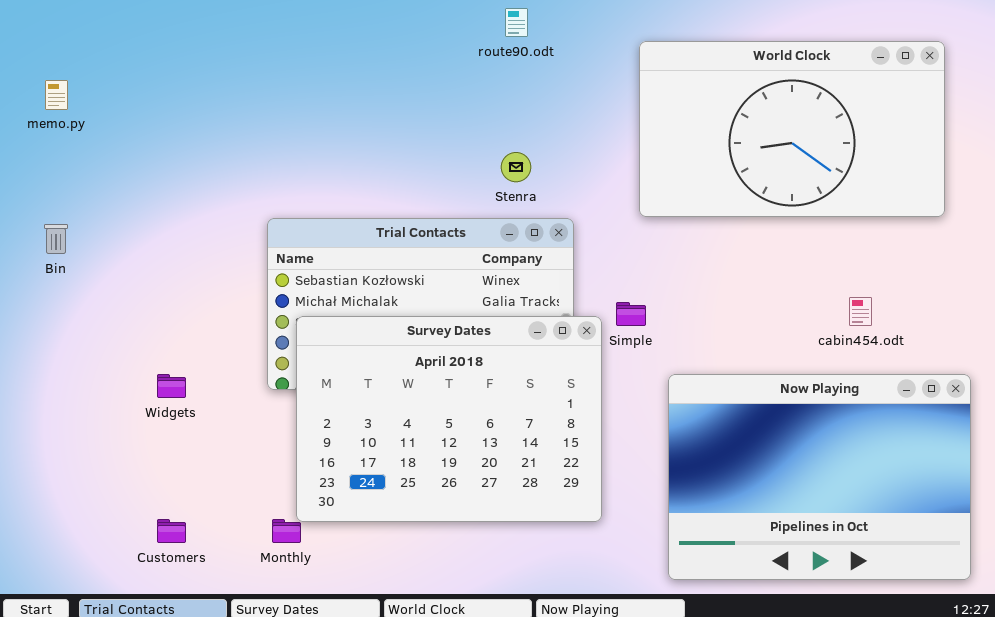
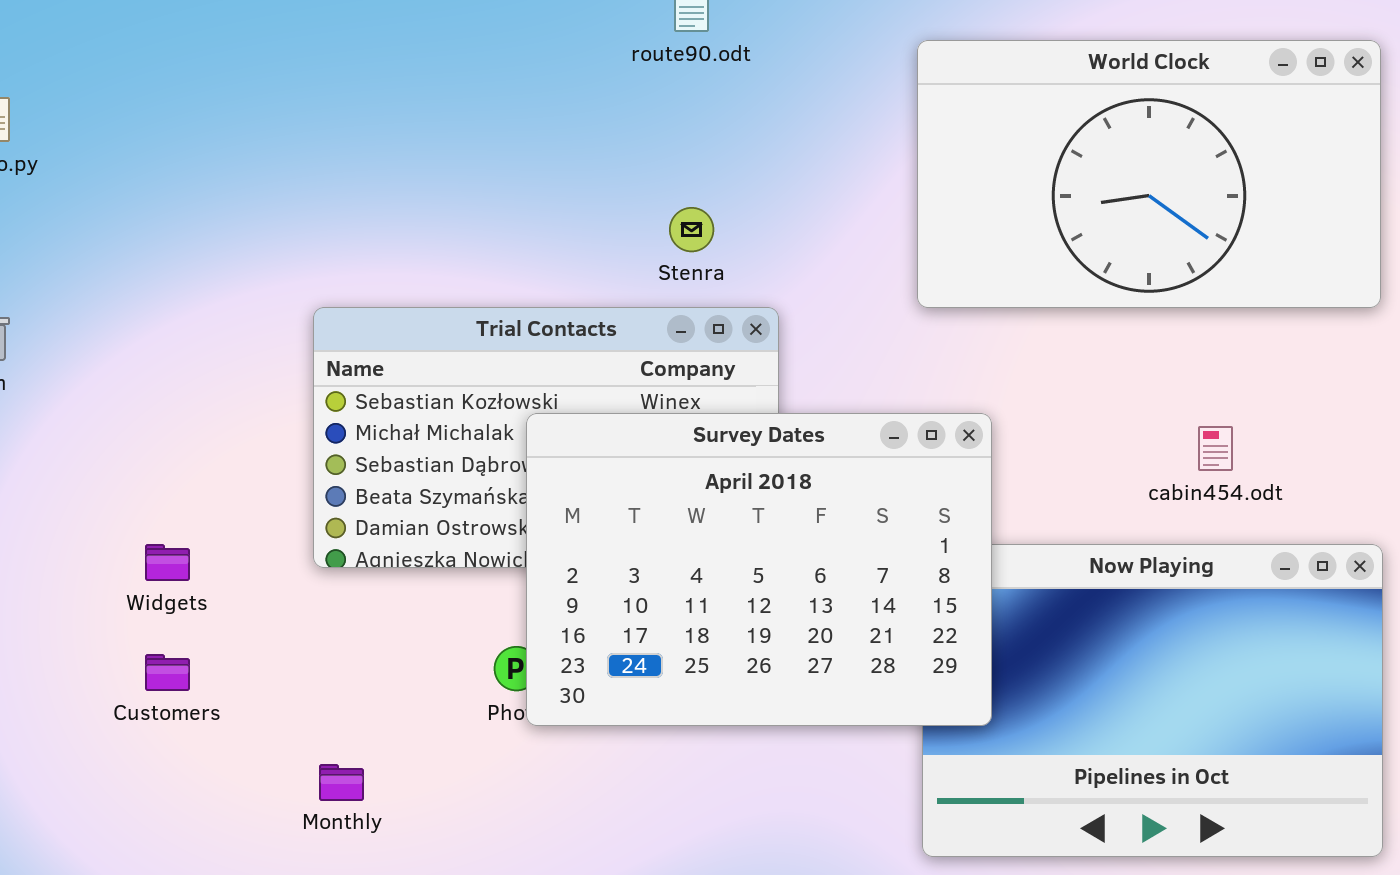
World Clock: [639,41,945,217] -> [917,40,1381,308], moved
Survey Dates: [296,316,602,522] -> [526,413,992,726], moved
Customers: [157,519,186,543] -> [145,654,190,691], moved

